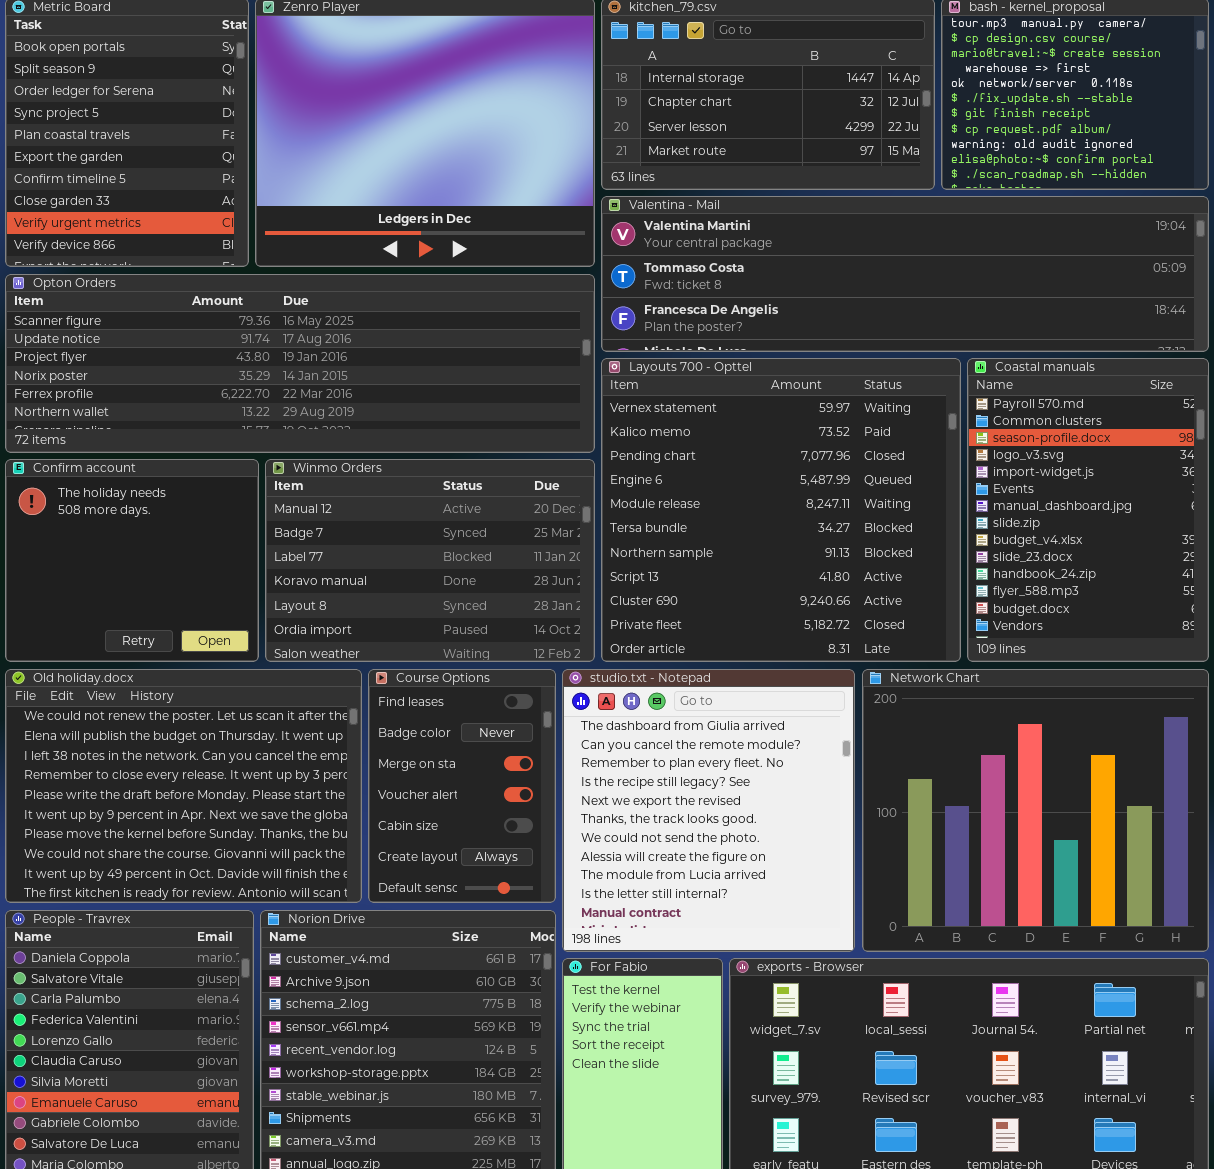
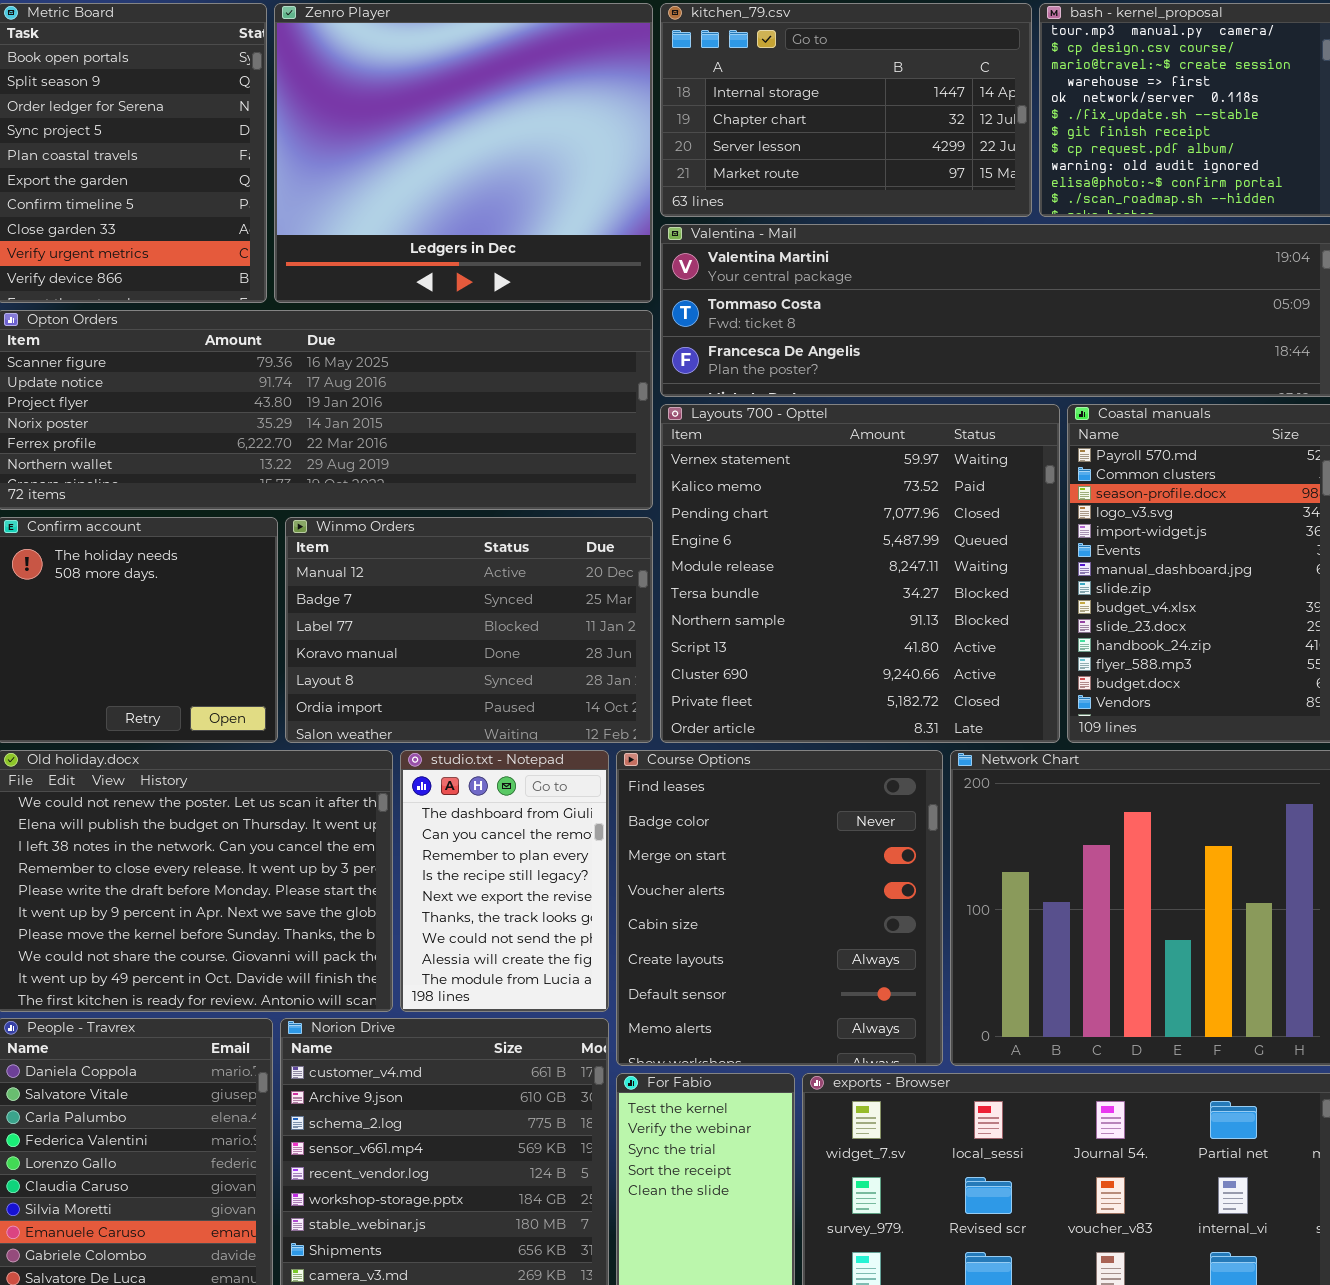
Course Options: [368,669,556,903] -> [616,750,943,1066], moved, resized
studio.txt - Notepad: [562,669,855,952] -> [400,750,609,1012], moved, resized

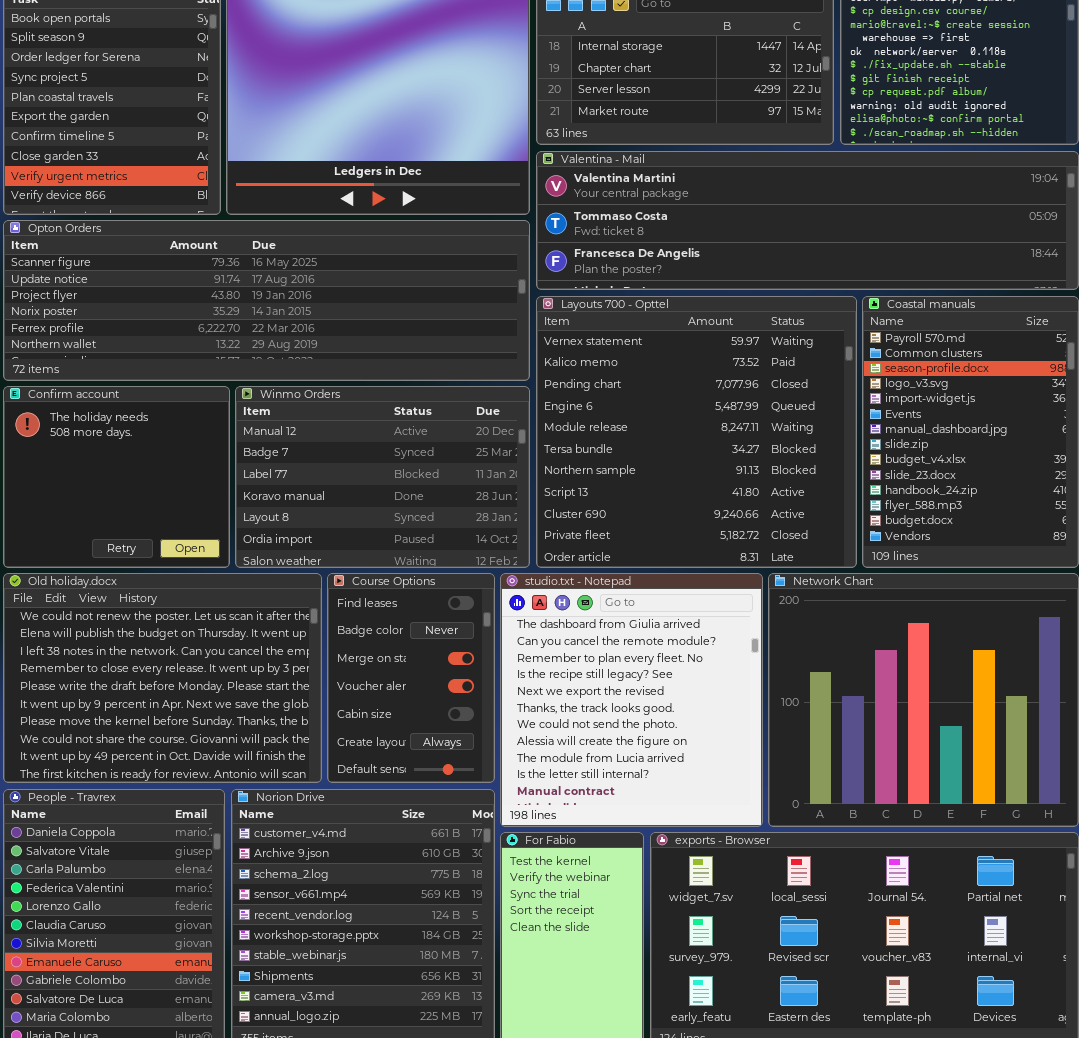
studio.txt - Notepad: [400,750,609,1012] -> [500,573,763,827], moved, resized
Course Options: [616,750,943,1066] -> [327,573,495,783], moved, resized

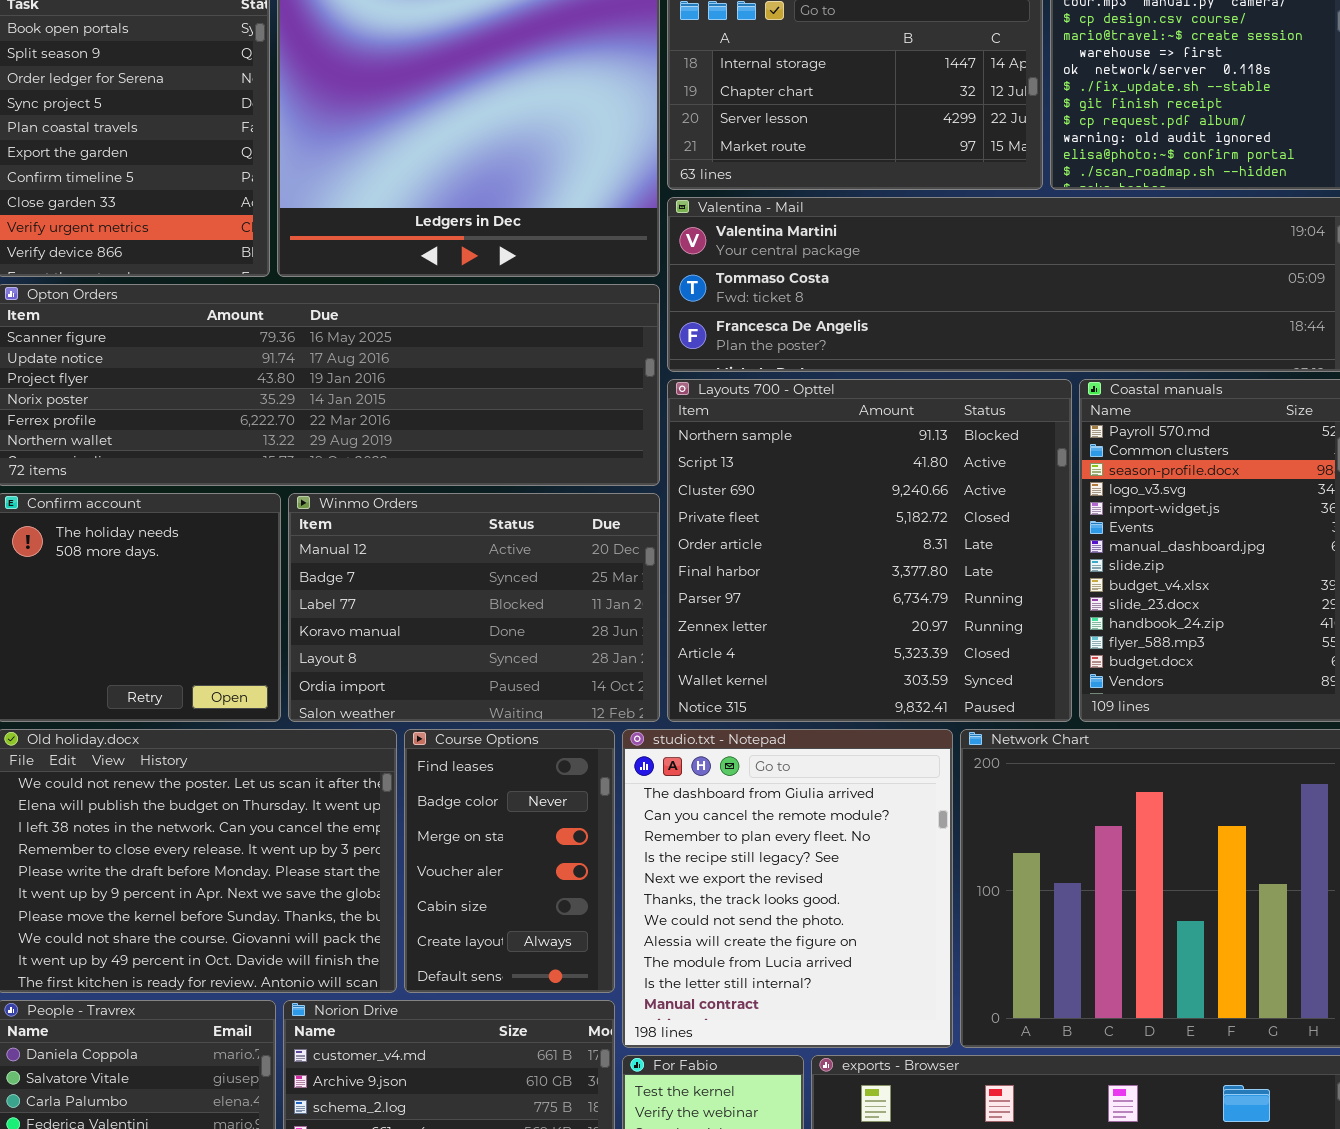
Layouts 700 - Opttel: [536,296,857,568] -> [667,379,1072,722], scrolled down 6 rows

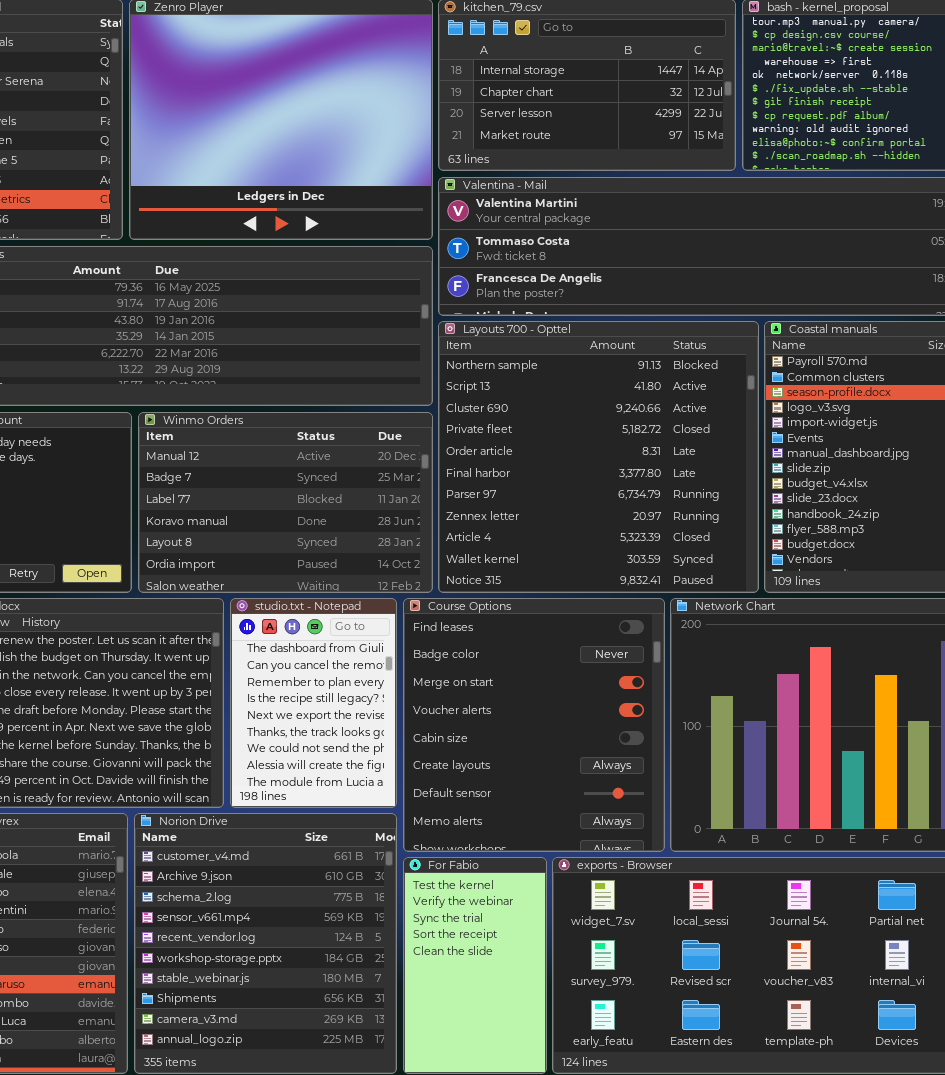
Course Options: [404,729,615,993] -> [403,598,665,852], moved, resized
studio.txt - Notepad: [622,729,953,1048] -> [230,598,397,808], moved, resized

